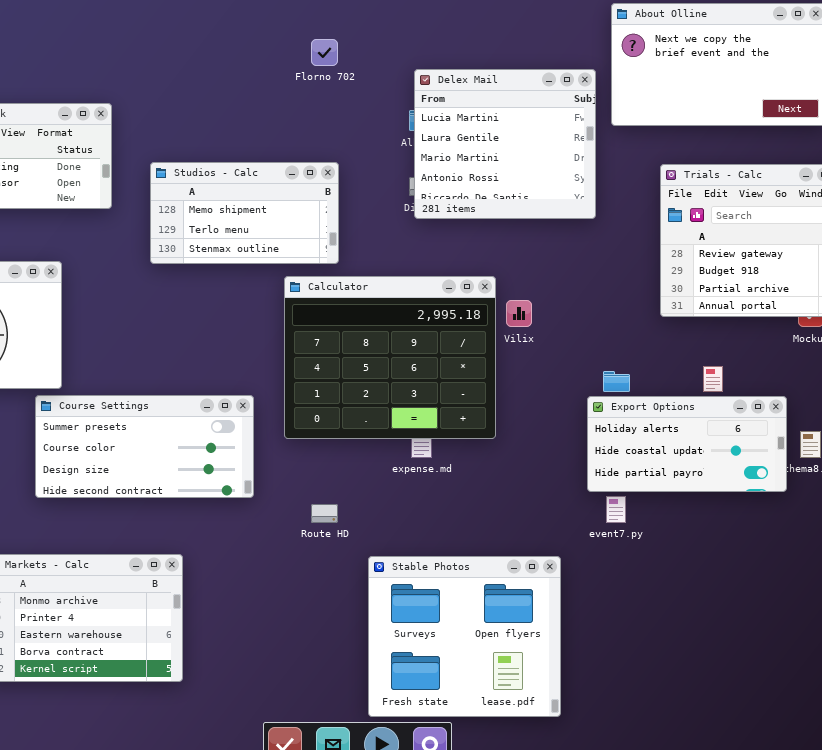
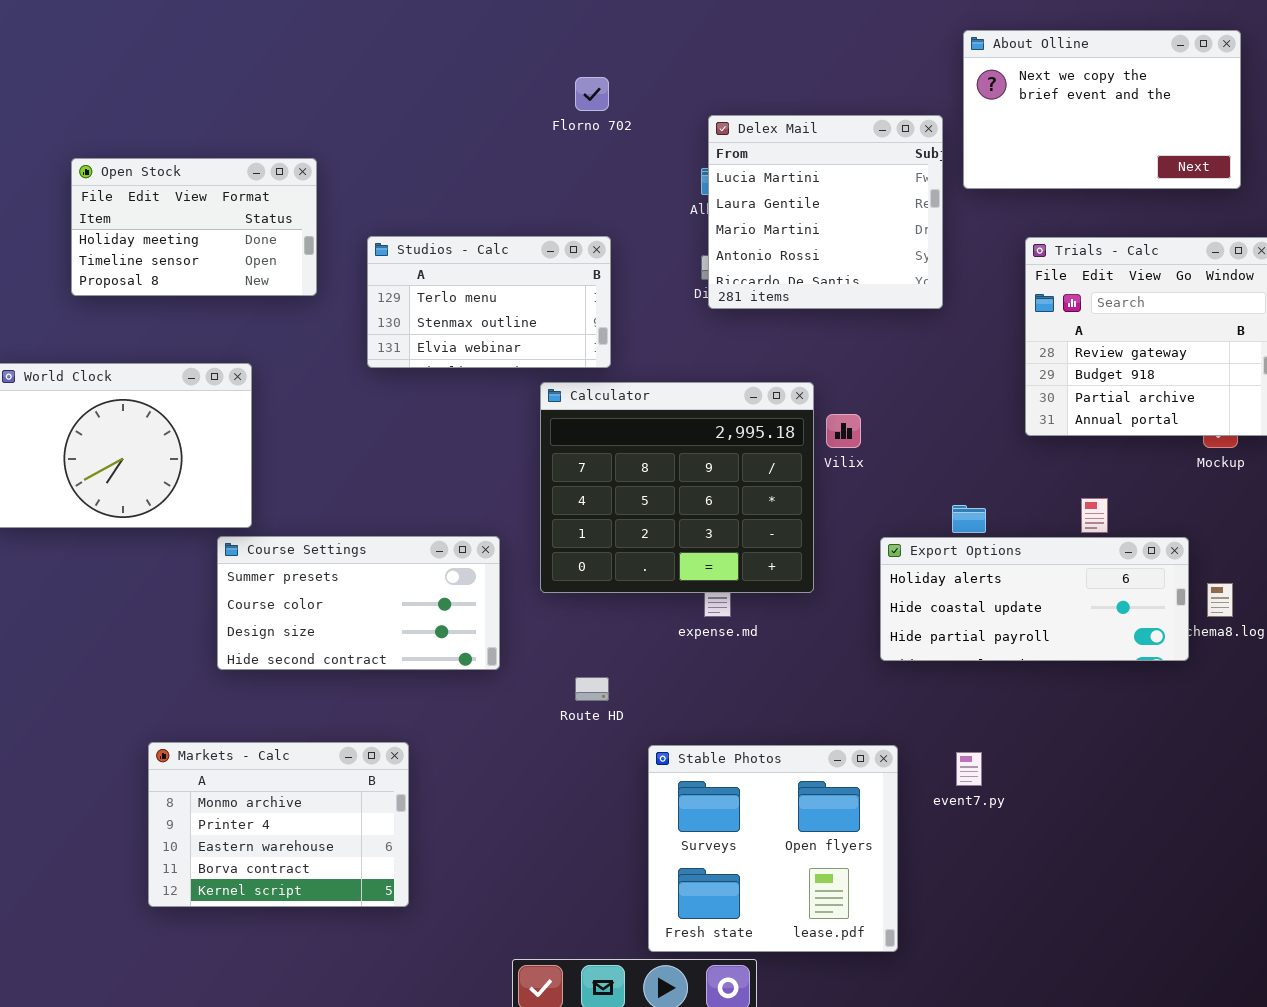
Studios - Calc: [150,162,339,264] -> [367,236,611,368], scrolled down 1 row
Export Options: [587,396,787,492] -> [880,537,1189,661], resized
event7.py: [606,496,626,523] -> [956,752,982,786], moved

